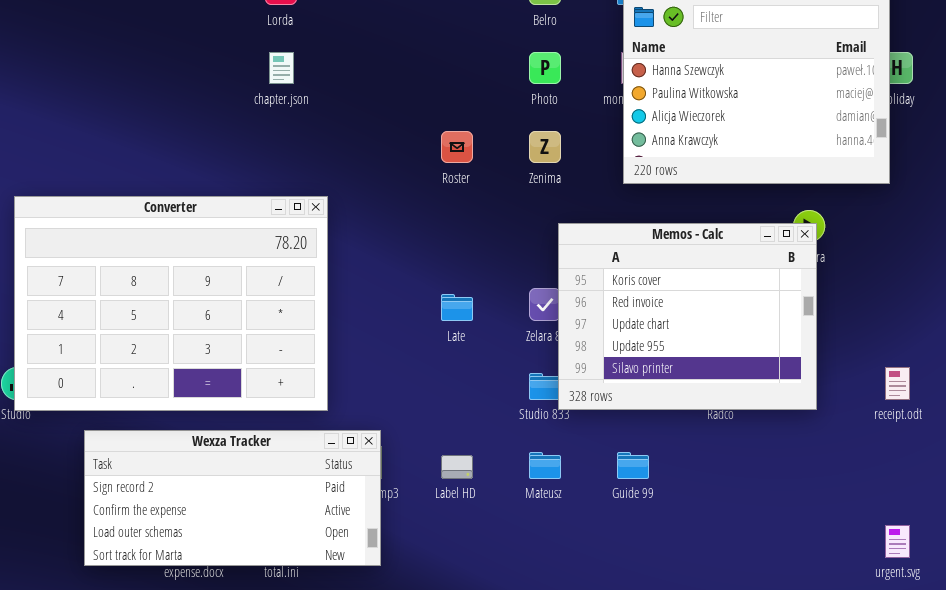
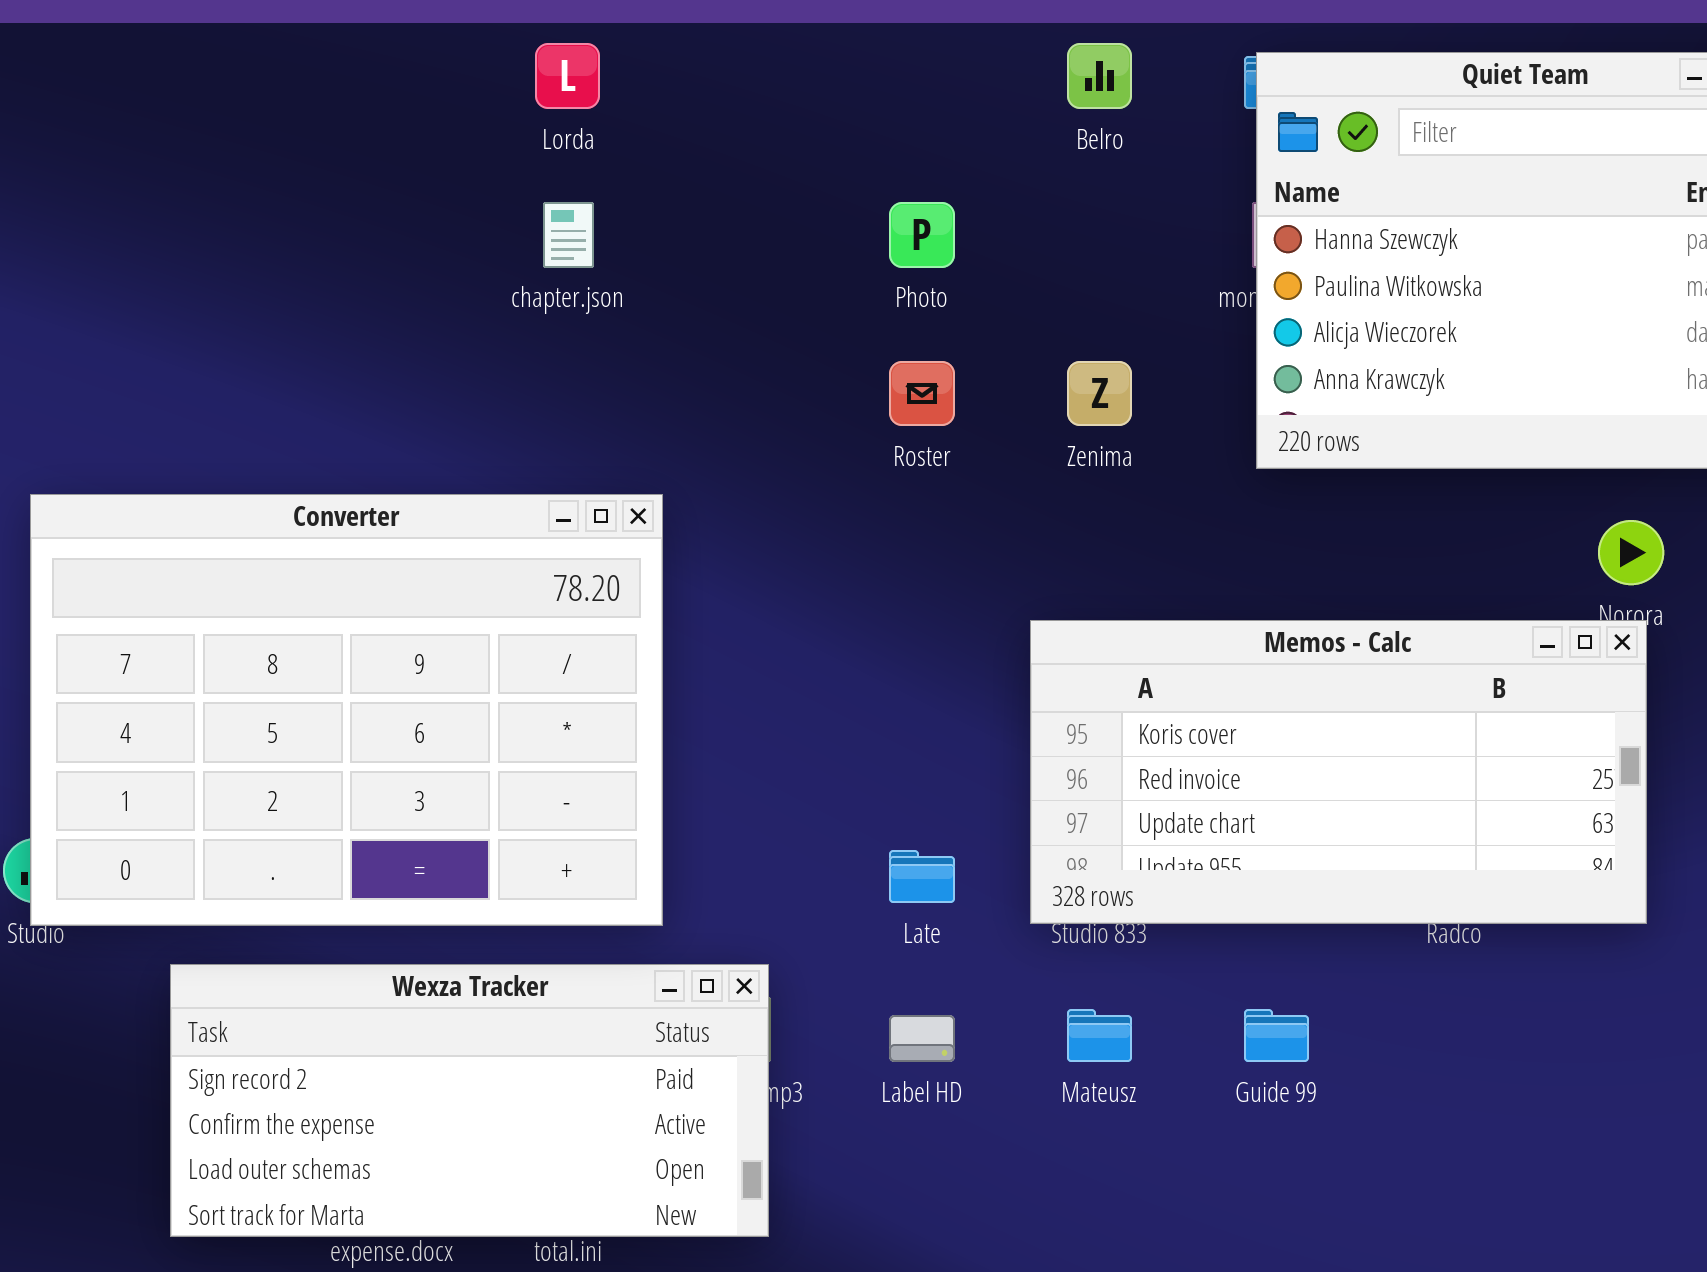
Photo: [529,52,561,84] -> [889,202,955,268], moved
Memos - Calc: [558,223,817,410] -> [1030,620,1647,924], resized
Late: [441,294,473,321] -> [889,850,955,903], moved

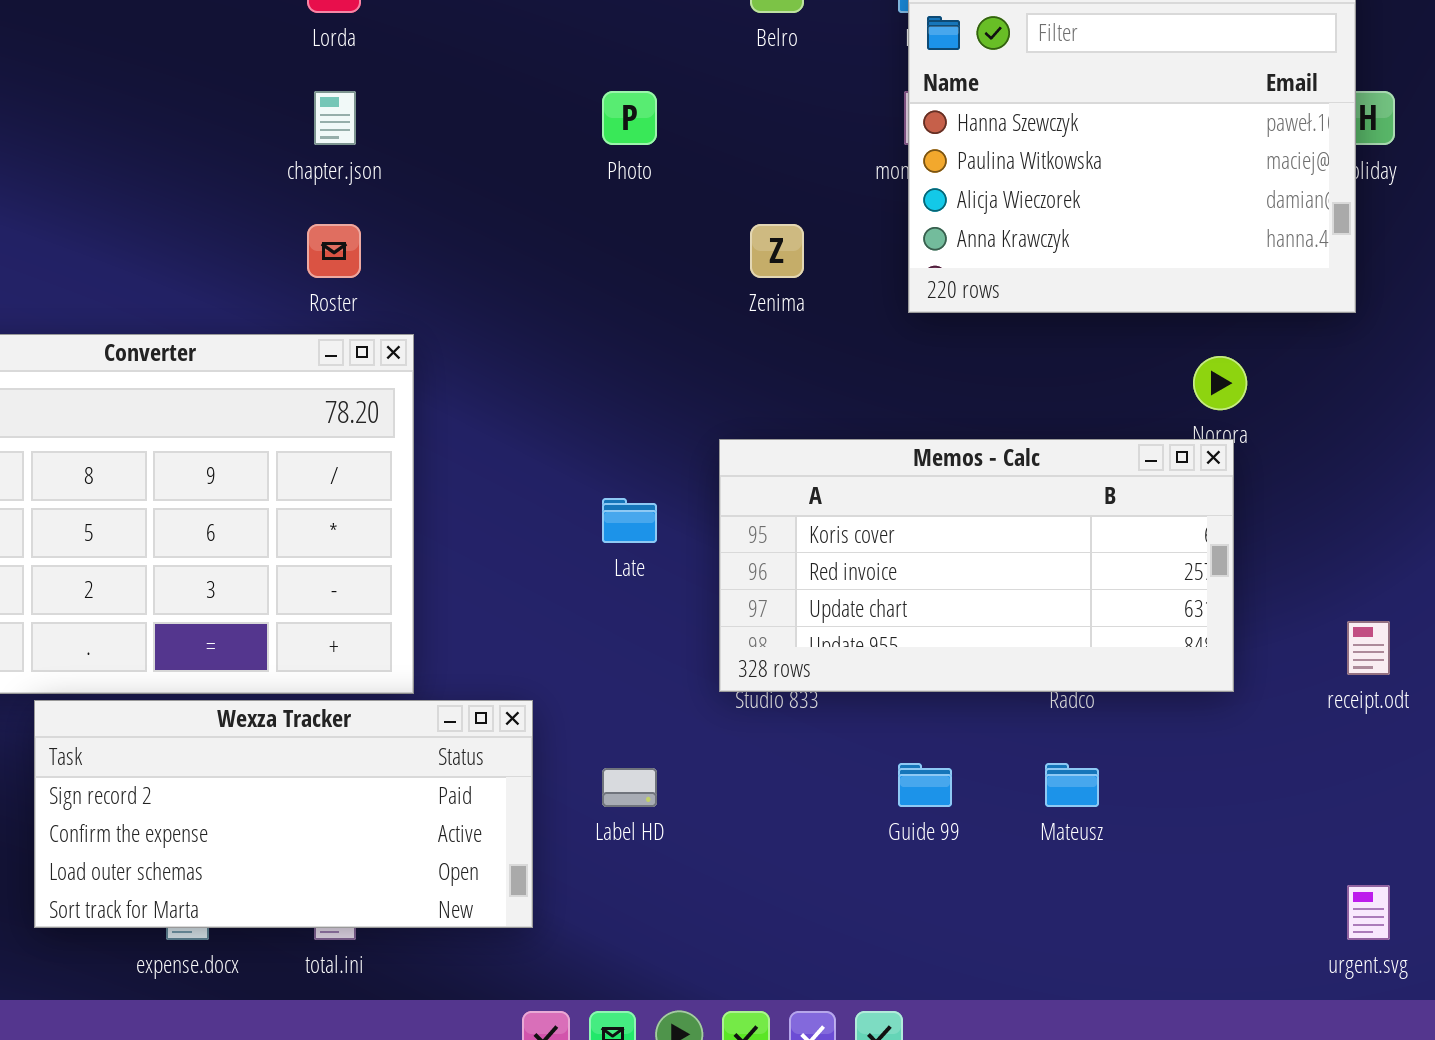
Roster: [889,361,955,426] -> [307,224,361,278], moved
Late: [889,850,955,903] -> [602,498,657,543], moved
Wexza Tracker: [170,964,769,1237] -> [34,700,533,928], moved
Mateusz: [1067,1009,1132,1062] -> [1045,763,1099,807], moved

